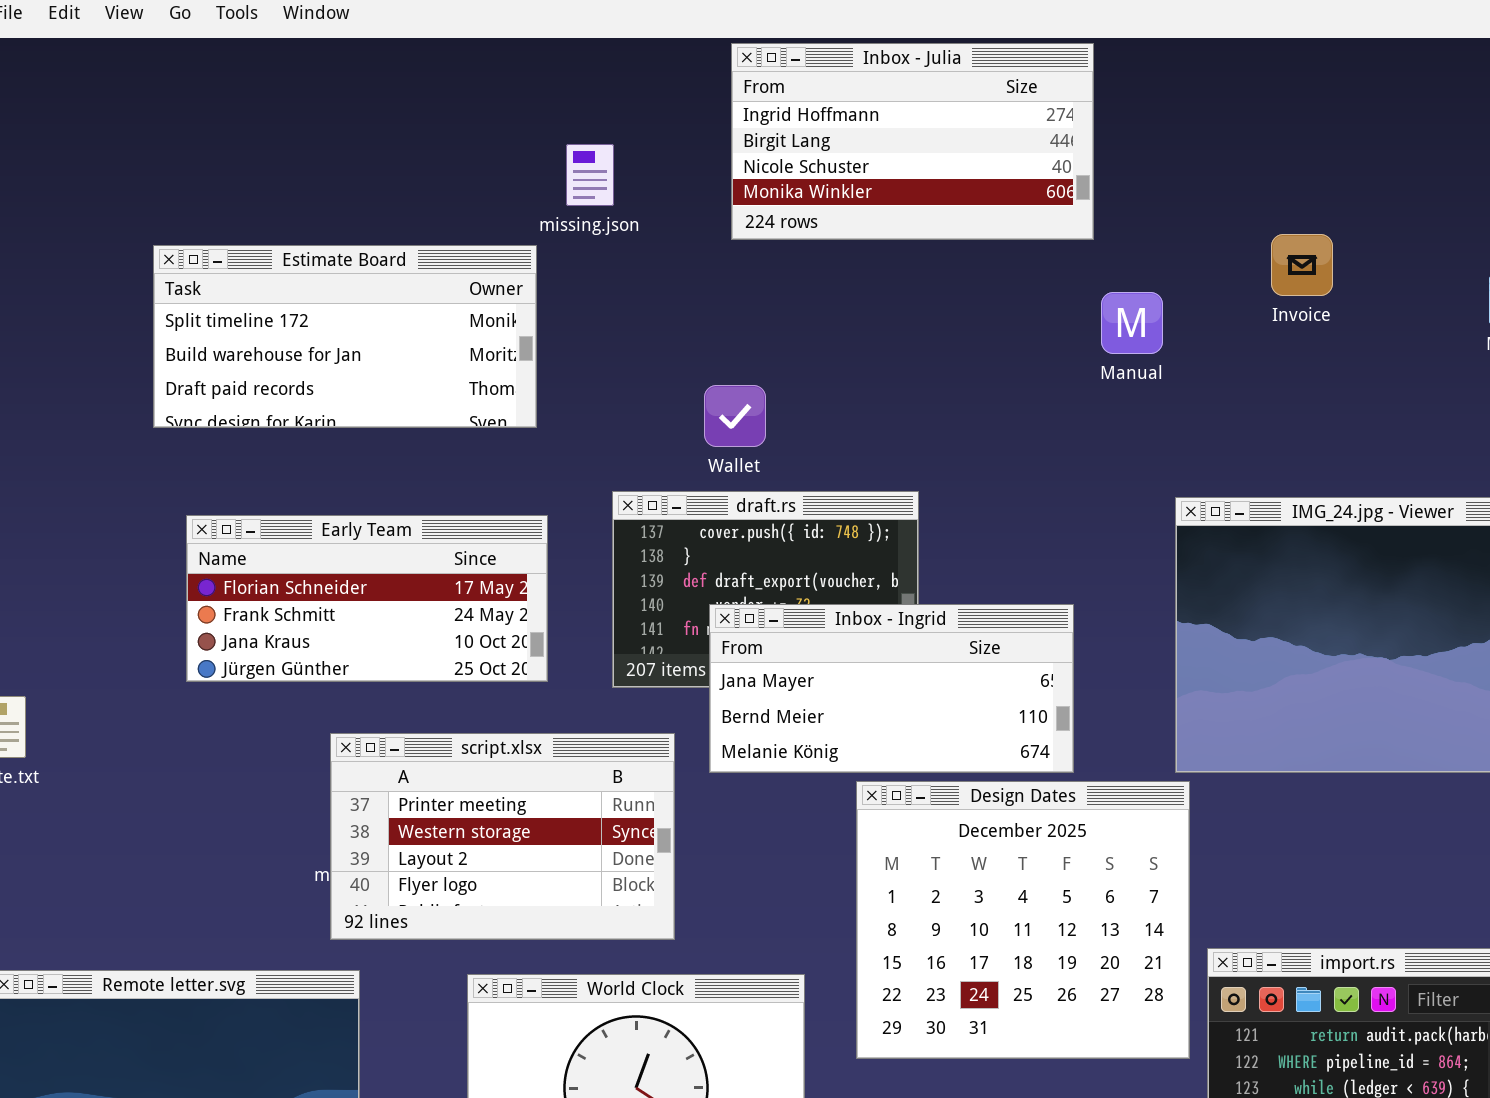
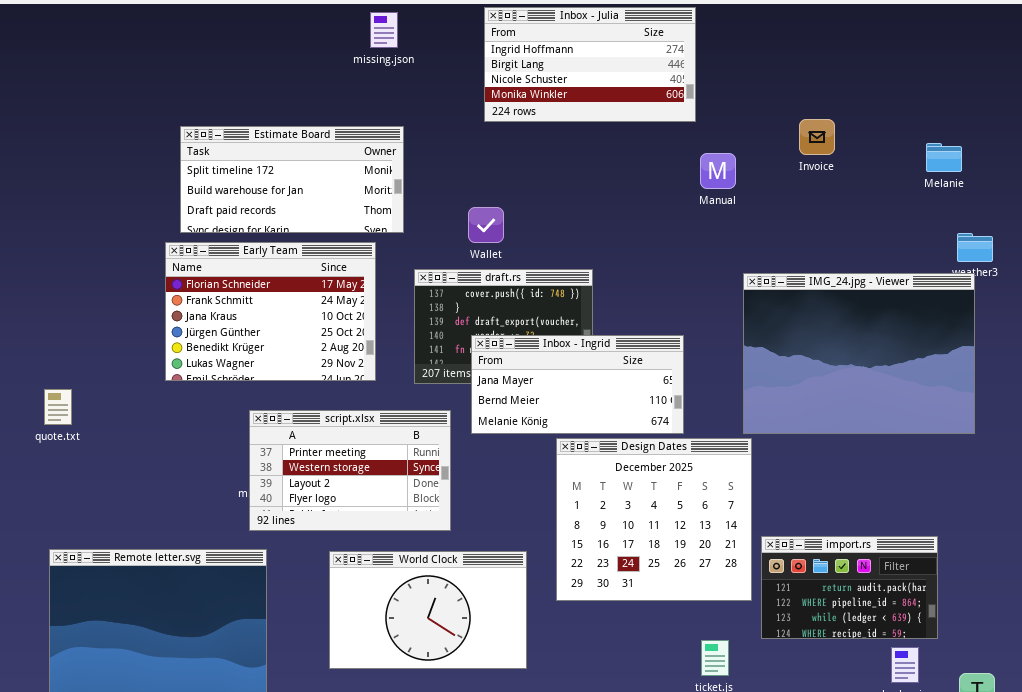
missing.json: [566,144,614,206] -> [370,12,398,48], moved
Estimate Board: [153,245,537,428] -> [180,126,404,233], moved
Early Team: [186,515,548,682] -> [165,242,376,381], resized

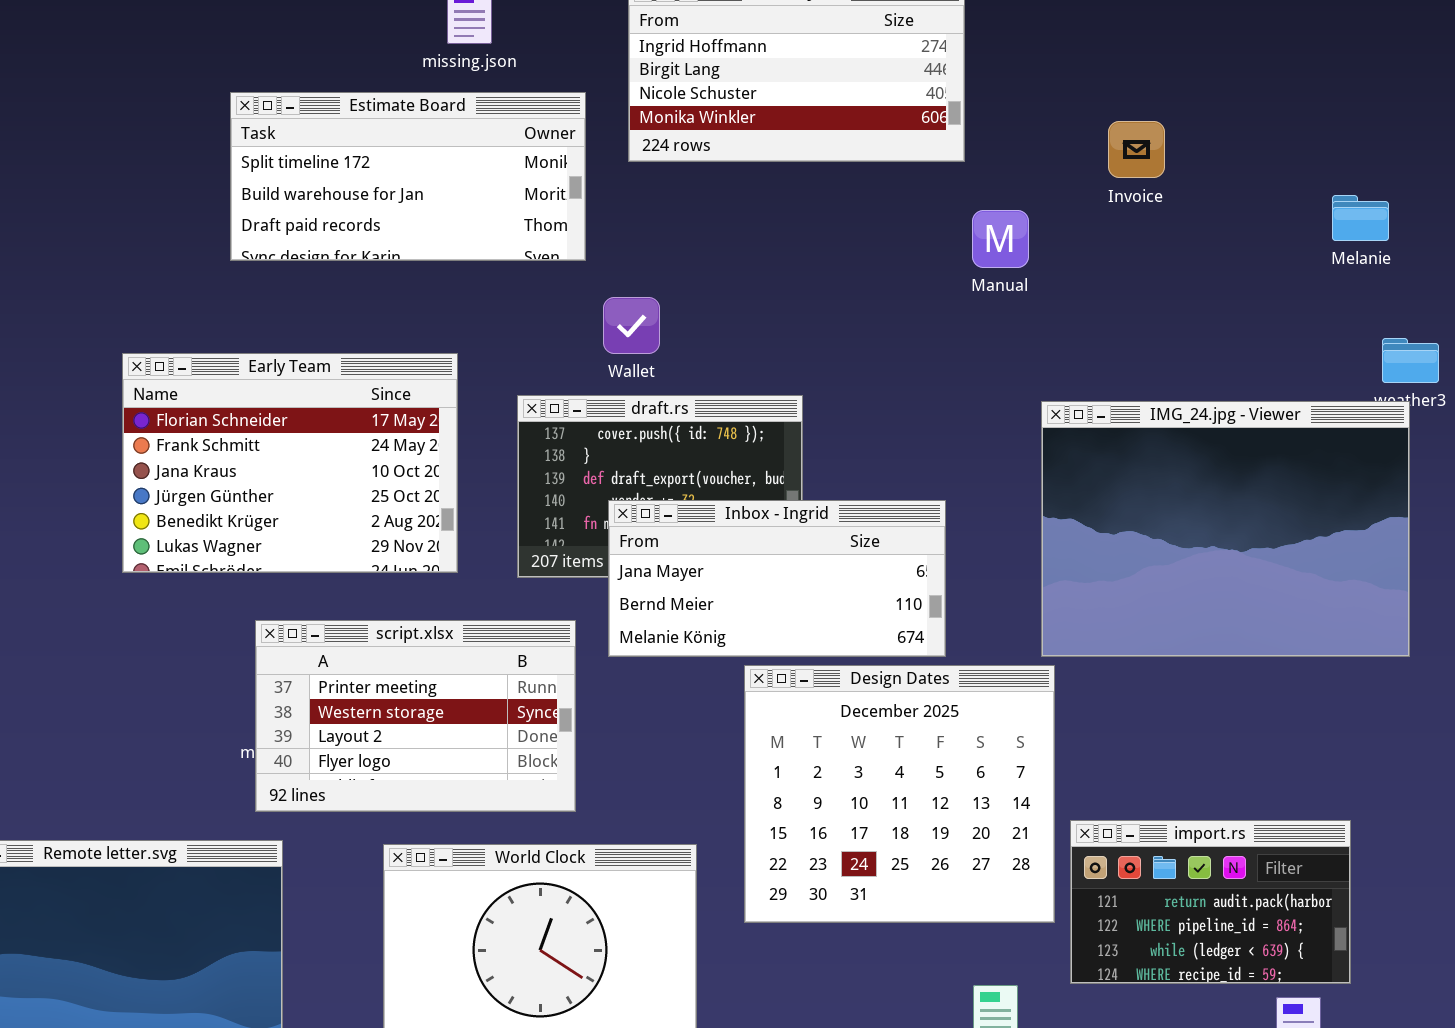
Invoice: [799,119,835,155] -> [1108,121,1165,178], moved
Estimate Board: [180,126,404,233] -> [230,92,586,261], moved

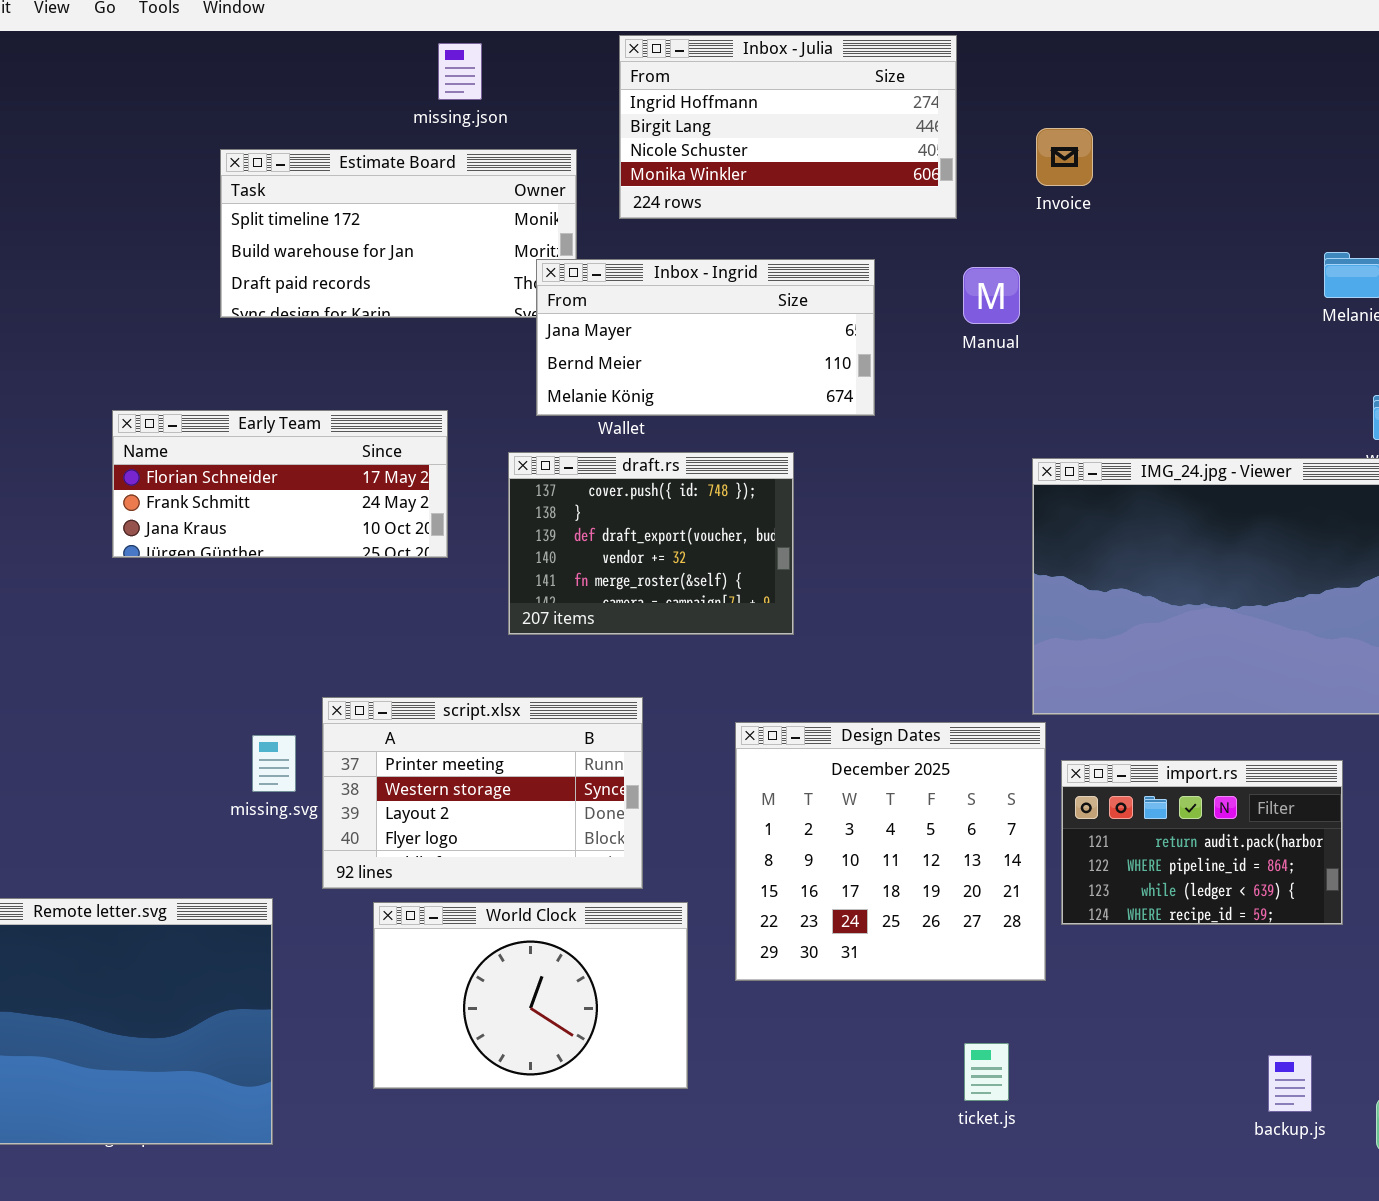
Invoice: [1108,121,1165,178] -> [1036,128,1093,186], moved
Early Team: [122,353,458,573] -> [112,410,448,558], resized
Inbox - Ingrid: [608,500,946,657] -> [536,259,875,416], moved
script.xlsx: [255,620,576,812] -> [322,697,643,889], moved
import.rs: [1070,820,1351,984] -> [1061,760,1343,925], moved

